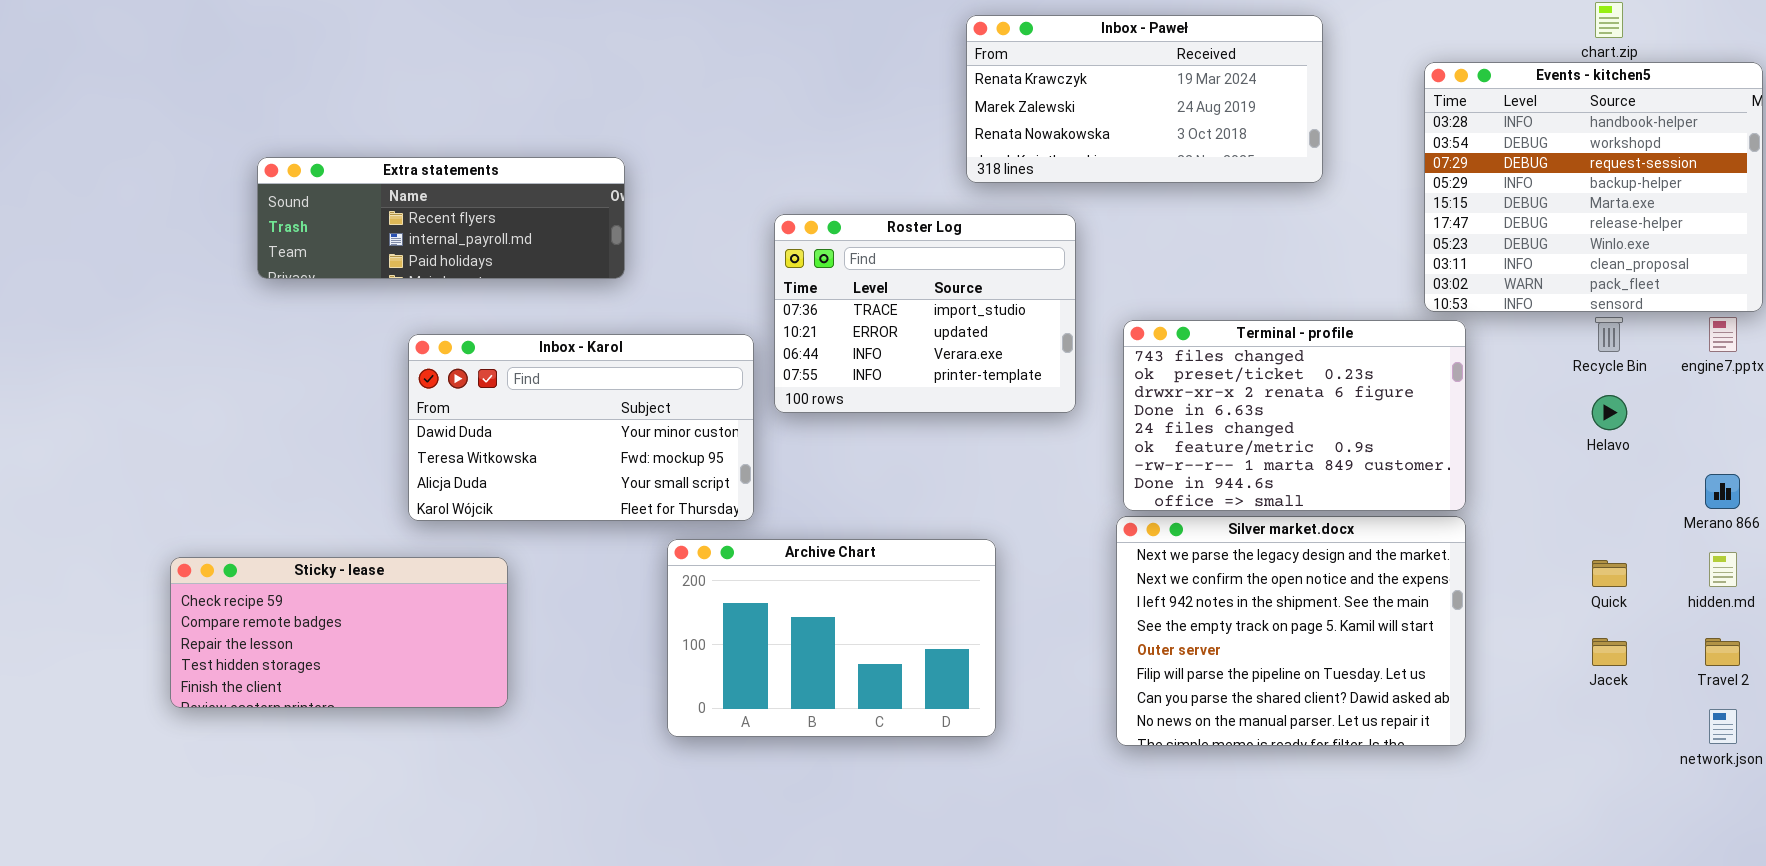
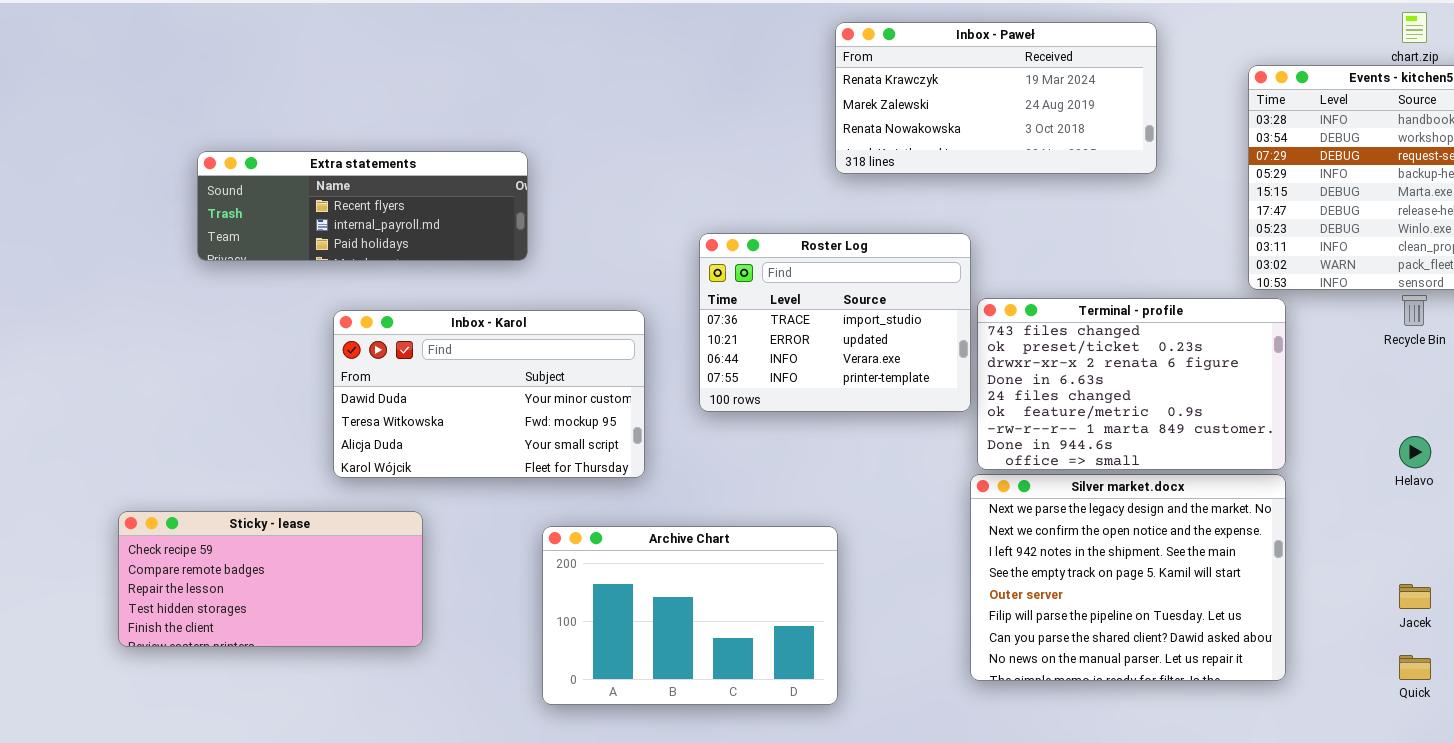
Roster Log: [774,214,1076,413] -> [699,233,971,412], moved
Helavo: [1592,395,1627,430] -> [1399,436,1431,468], moved
Archive Chart: [667,539,996,737] -> [542,526,838,705], moved
Quick: [1592,560,1627,587] -> [1399,655,1431,680], moved

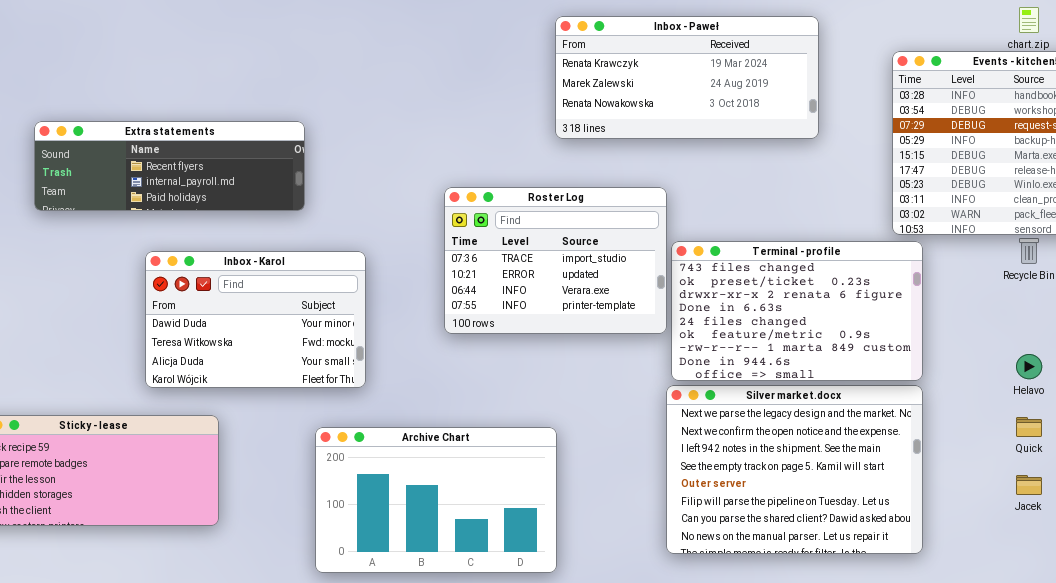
Inbox - Karol: [333,310,645,478] -> [145,251,366,388], resized
Quick: [1399,655,1431,680] -> [1016,417,1042,437], moved

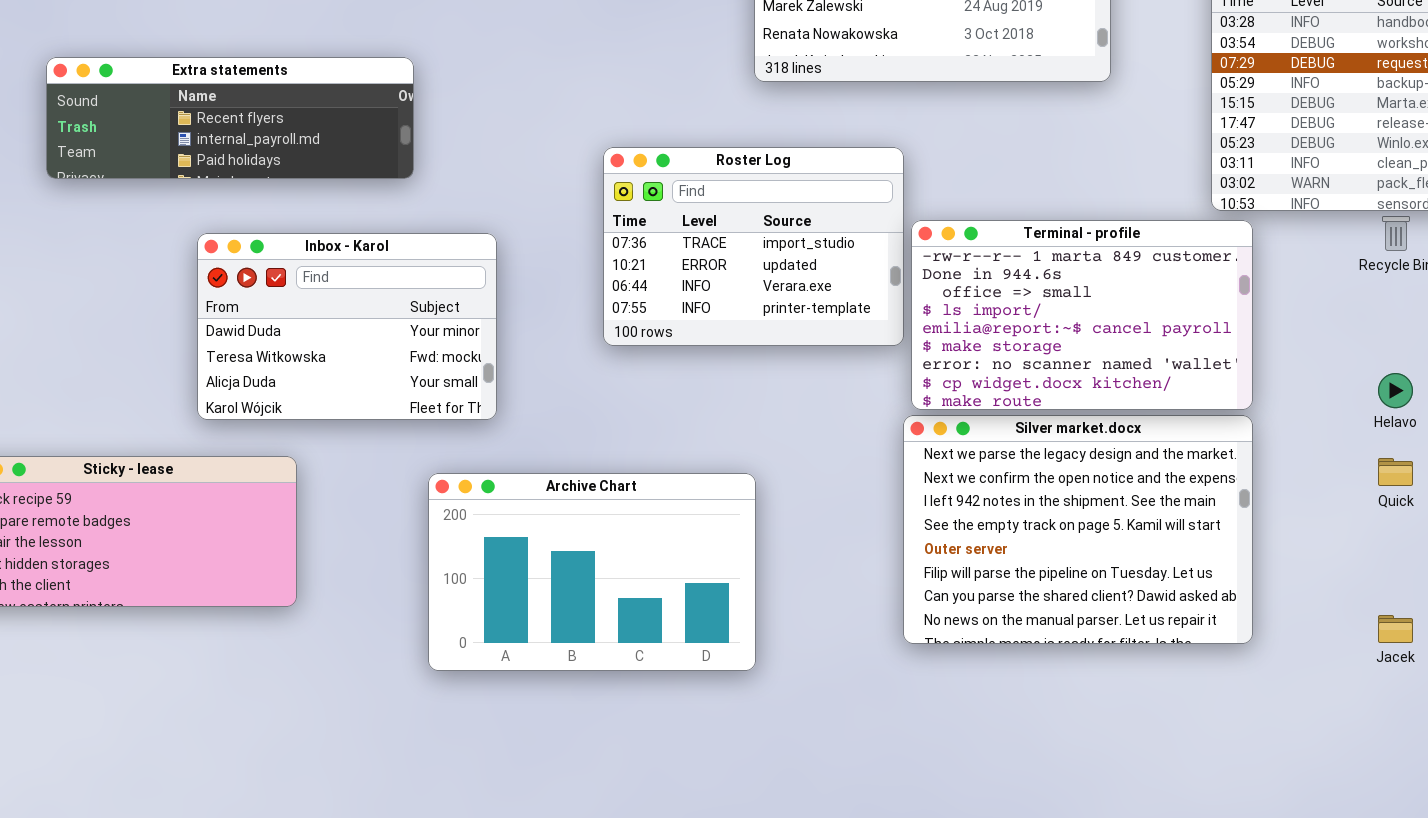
Terminal - profile: [671,241,923,381] -> [911,220,1253,410], scrolled down 6 rows
Jacek: [1016,475,1042,495] -> [1378,615,1413,643], moved

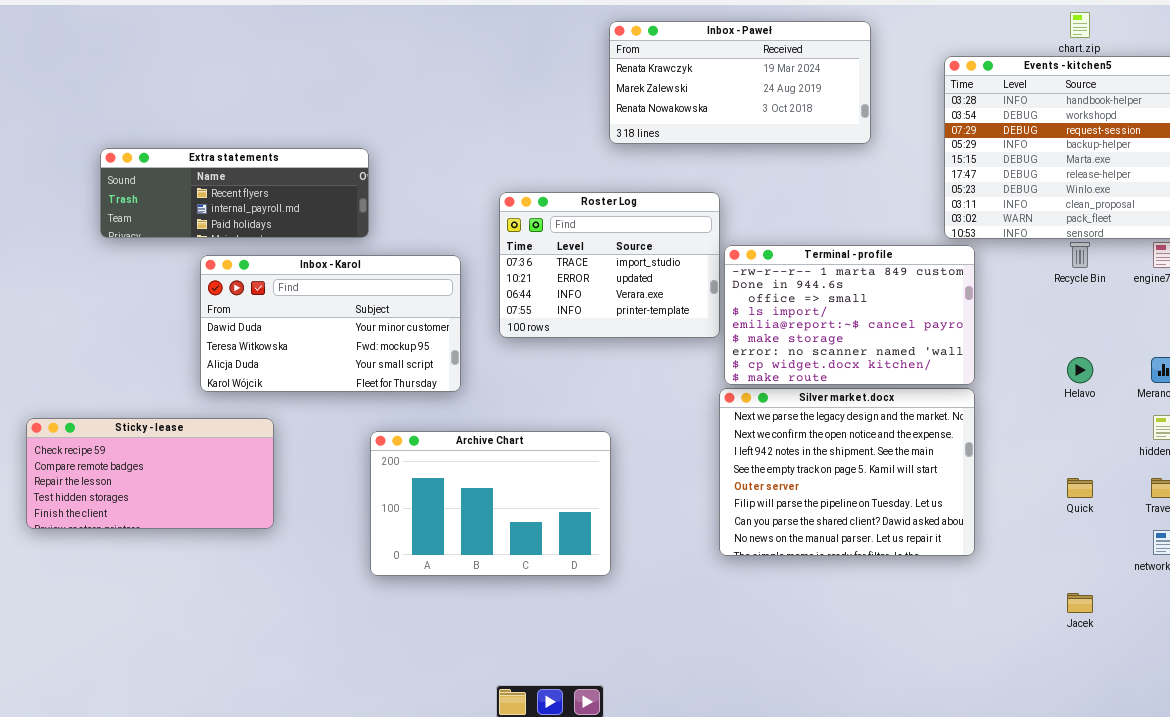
Extra statements: [46,57,414,179] -> [100,148,369,238], moved
Inbox - Karol: [197,233,497,420] -> [200,255,461,392], resized
Quick: [1378,458,1413,486] -> [1067,478,1093,498], moved
Jacek: [1378,615,1413,643] -> [1067,593,1093,613], moved

